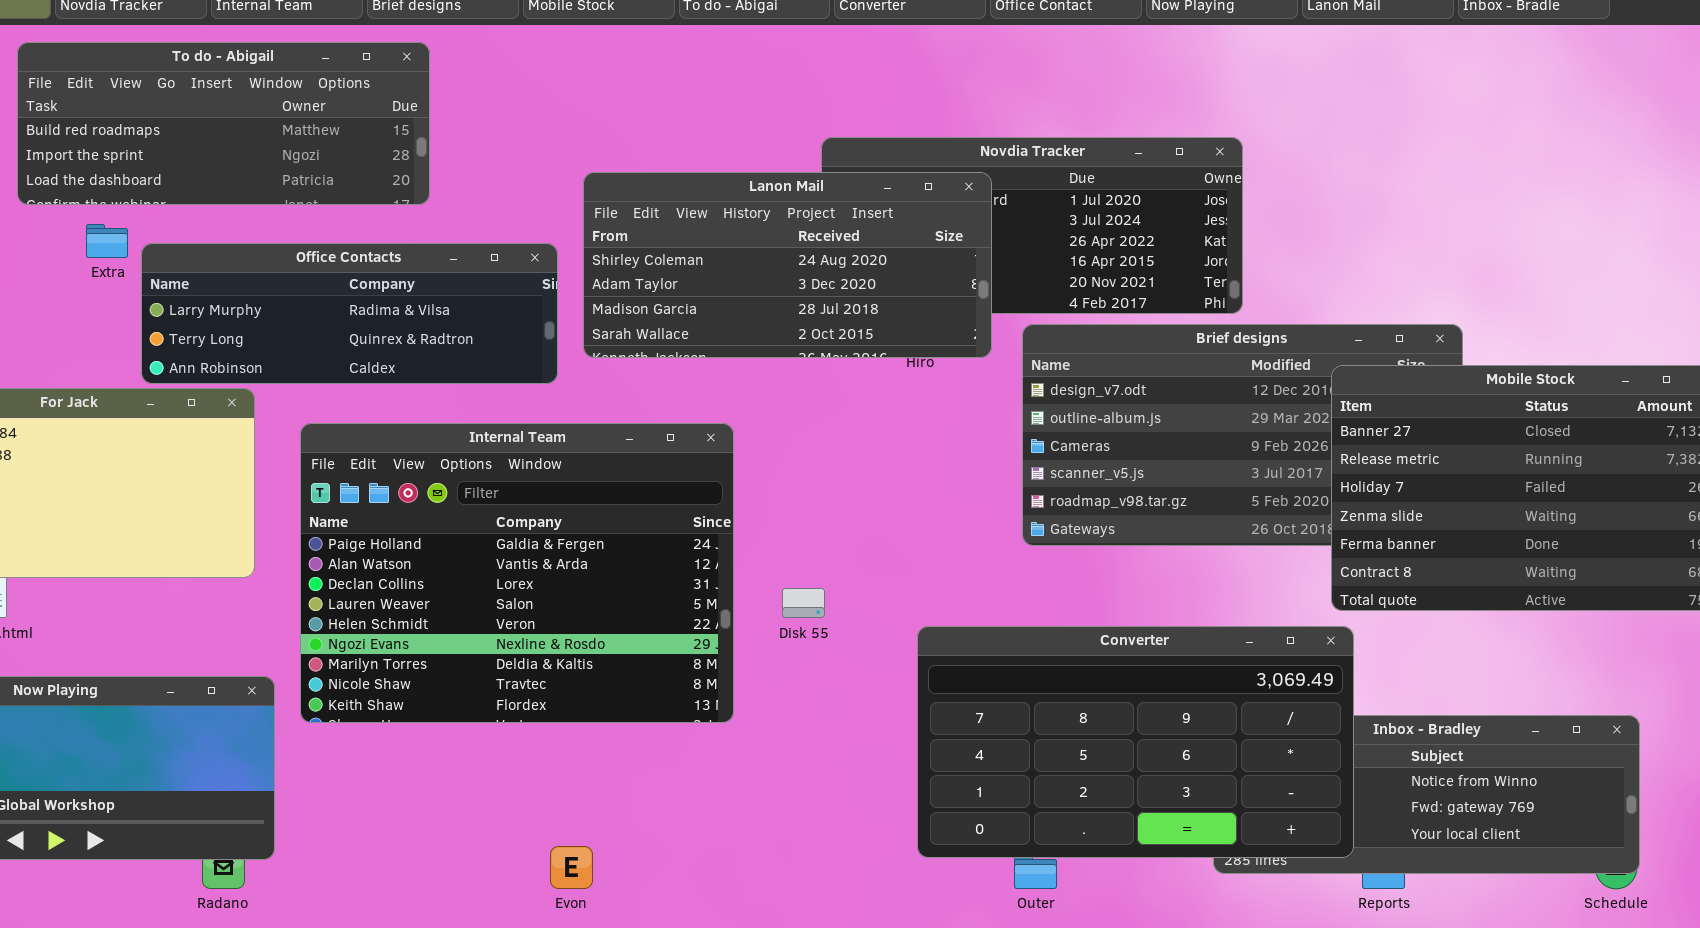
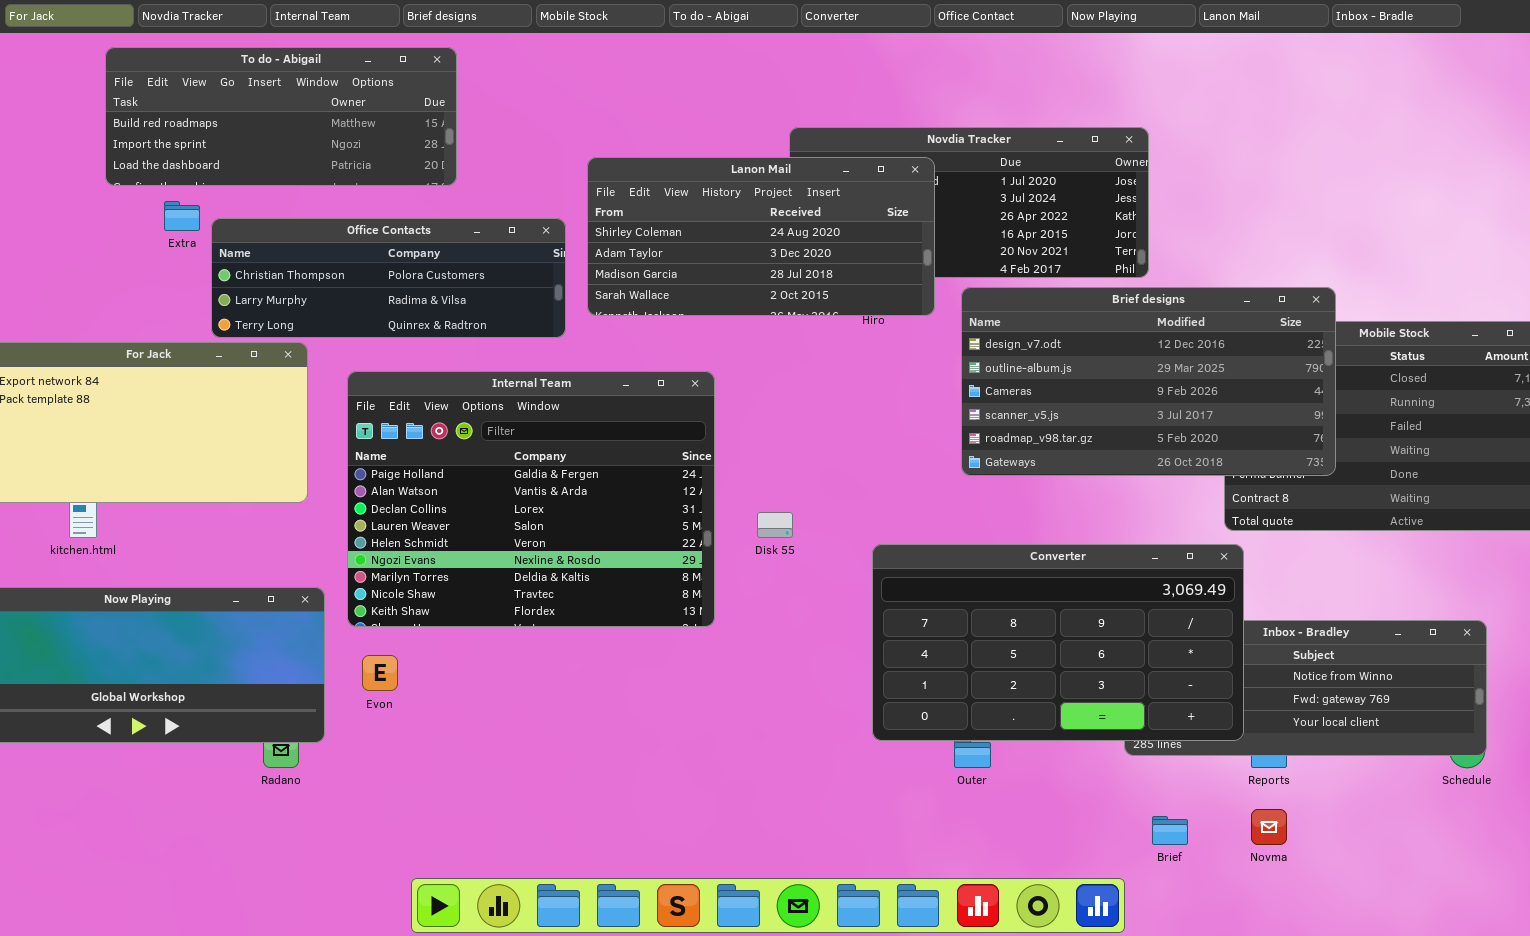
Office Contacts: [141,243,558,384] -> [211,218,566,338], scrolled up 1 row
Brief designs: [1022,324,1463,546] -> [961,287,1336,476], raised
Evon: [550,846,593,889] -> [362,655,398,691], moved

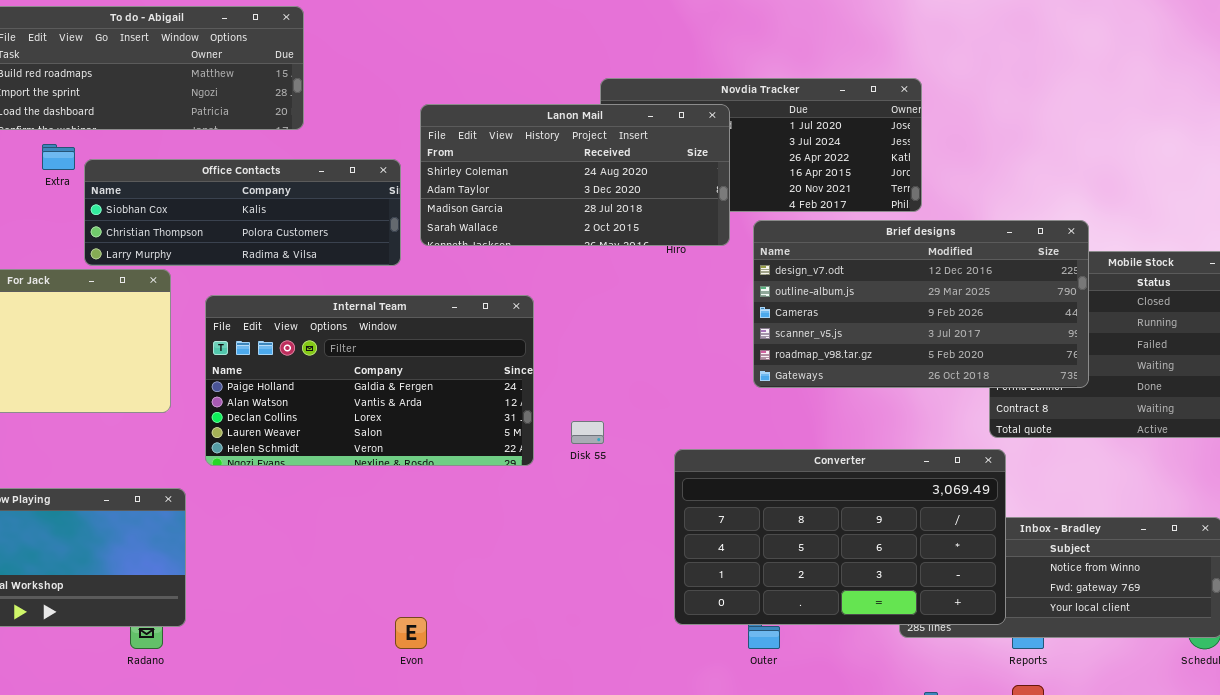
Office Contacts: [211,218,566,338] -> [84,159,401,266], scrolled up 1 row
Internal Team: [347,371,715,627] -> [205,295,534,466], resized
Evon: [362,655,398,691] -> [395,617,427,649], moved

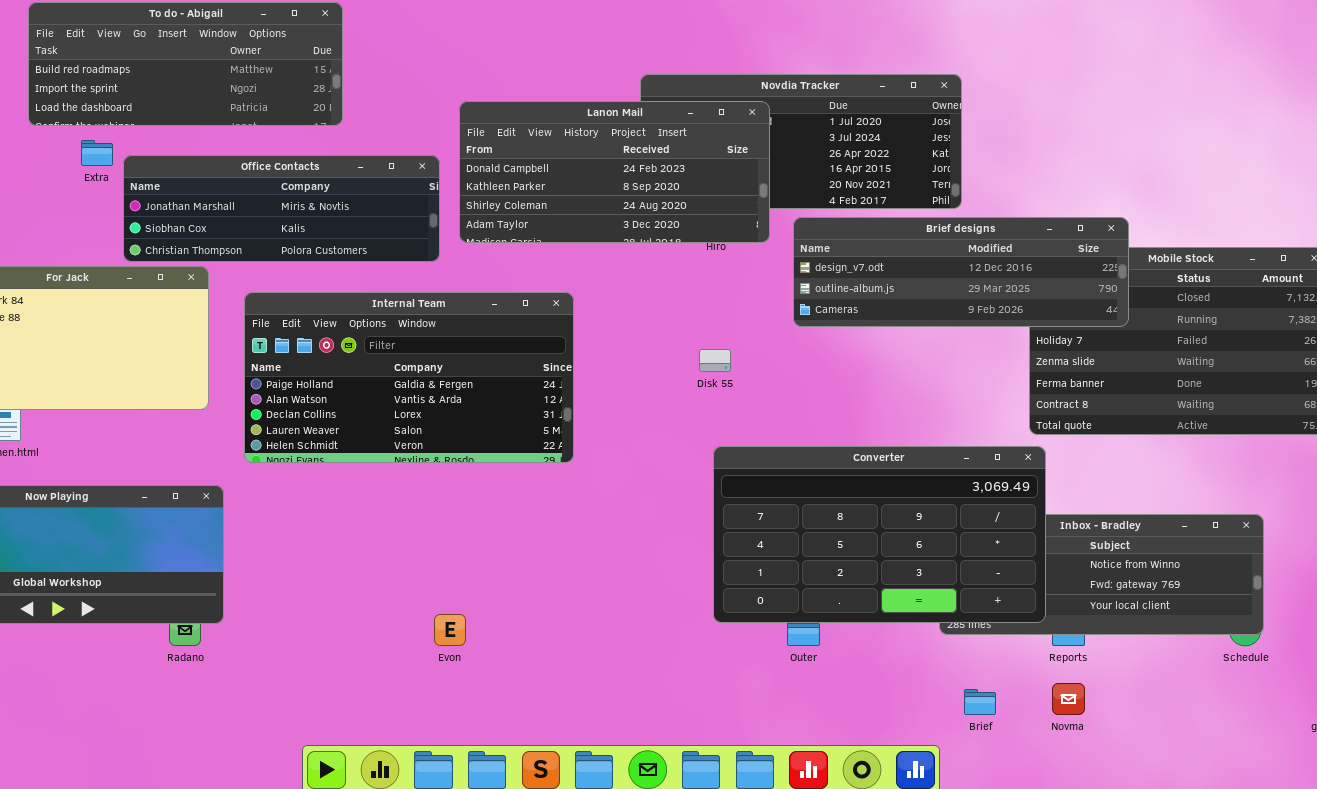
Lanon Mail: [420,104,730,246] -> [459,101,770,243], scrolled up 2 rows
Office Contacts: [84,159,401,266] -> [123,155,440,262], scrolled up 1 row
Brief designs: [753,220,1089,388] -> [793,217,1129,327], resized
Disk 55: [571,421,604,444] -> [699,349,731,372], moved

